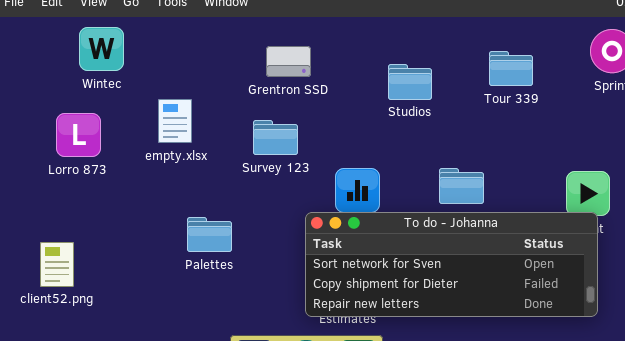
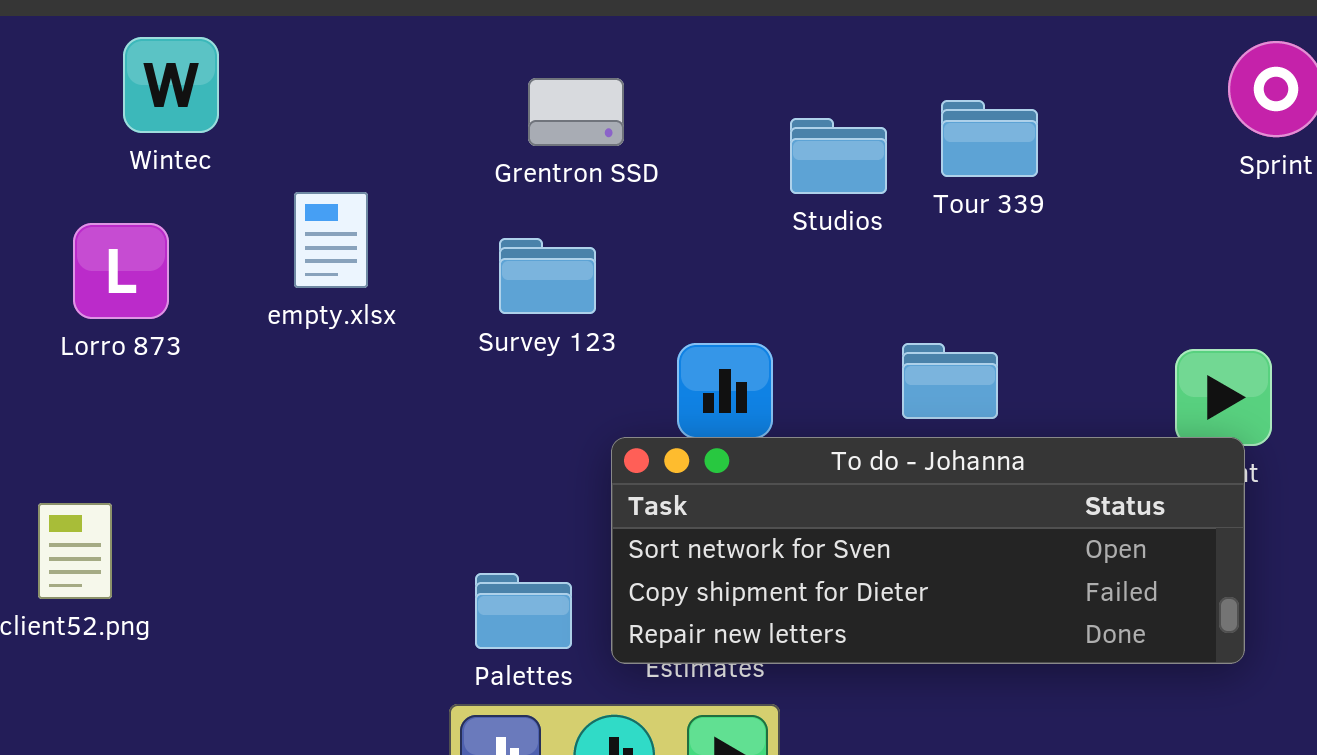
Tour 339: [489,51,533,86] -> [941,100,1038,177], moved
Palettes: [187,217,232,252] -> [475,573,572,649], moved

